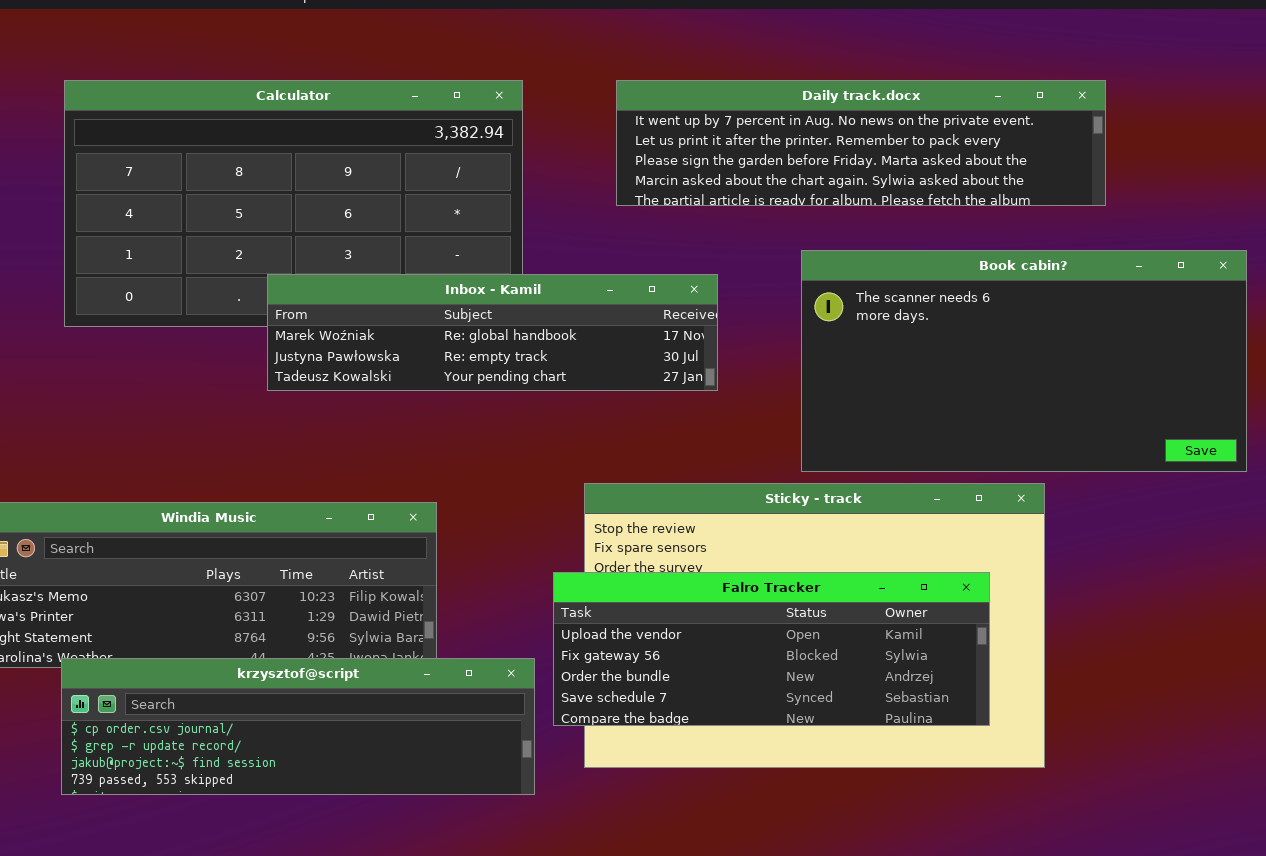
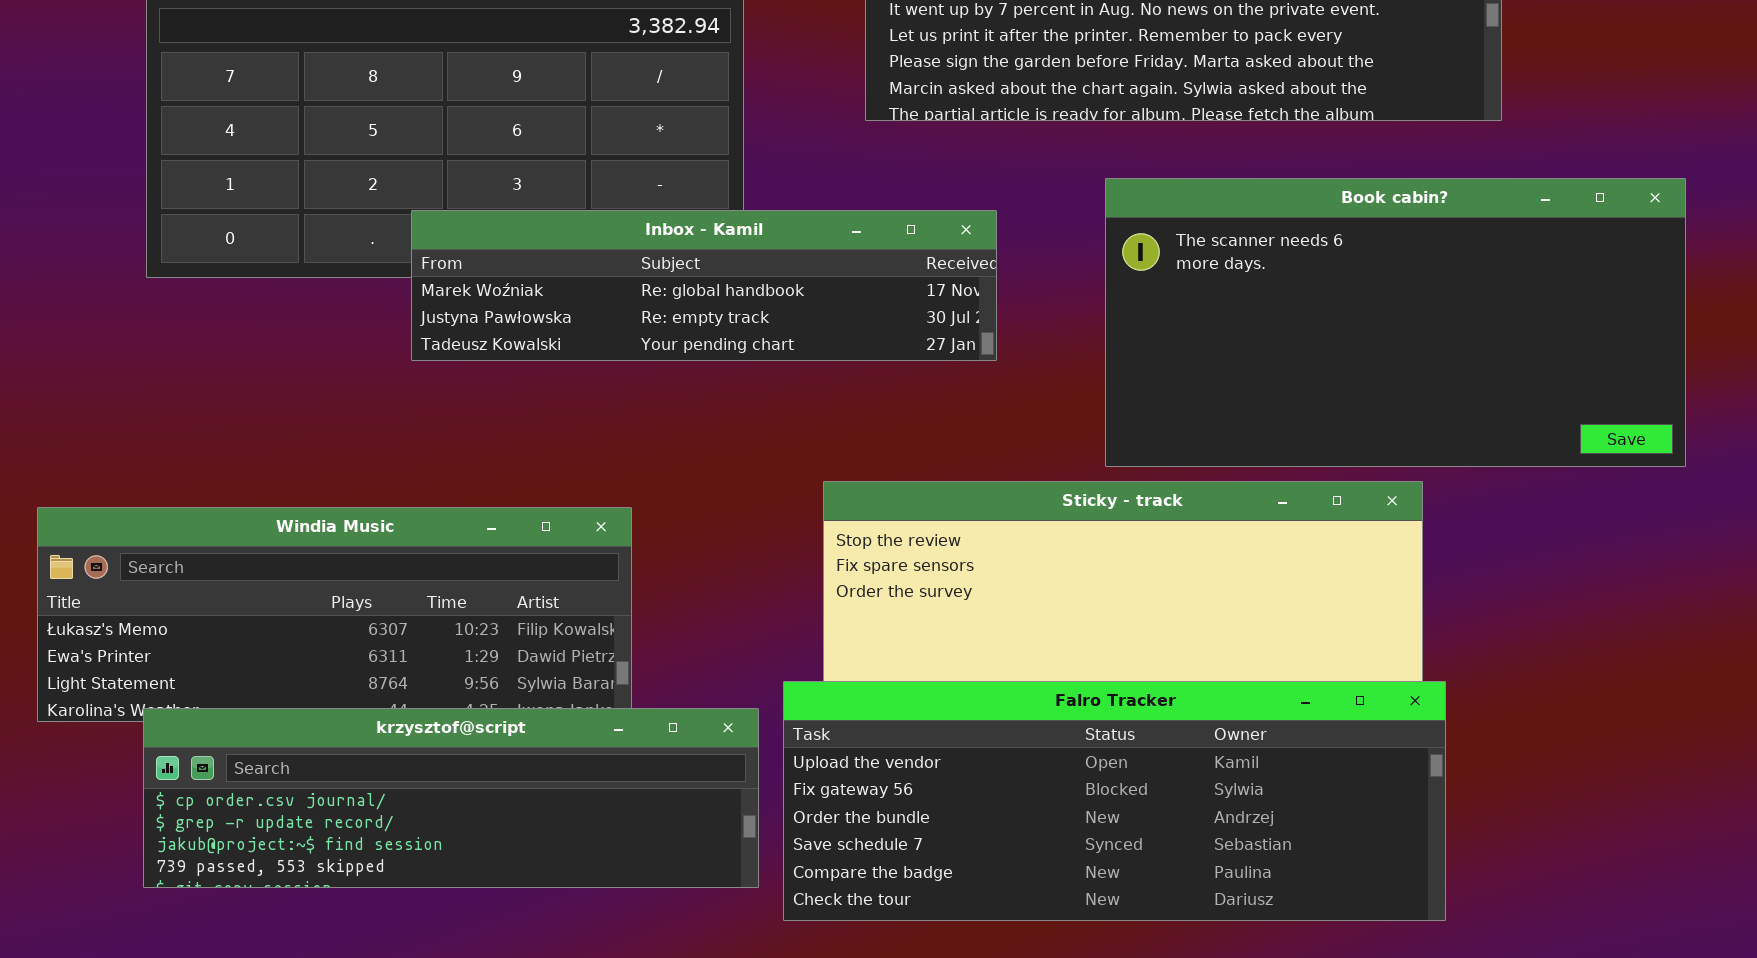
Falro Tracker: [553,572,990,726] -> [783,681,1446,921], moved, resized

